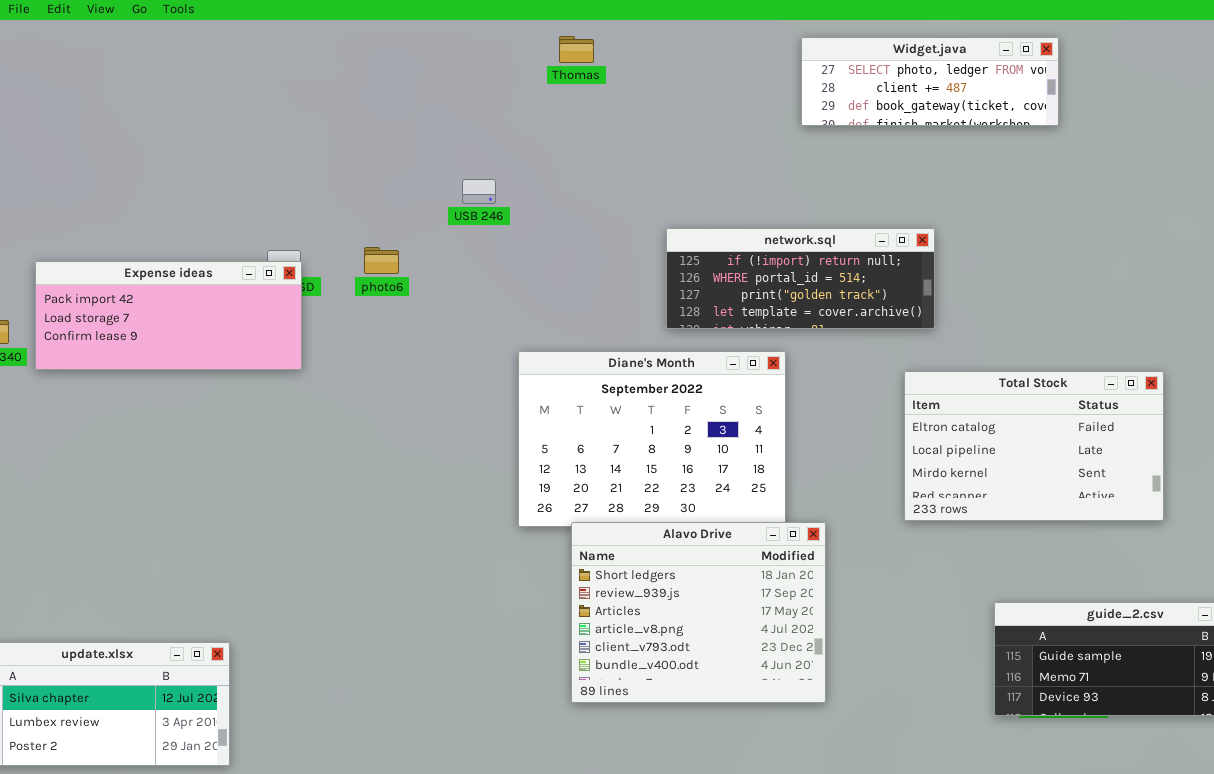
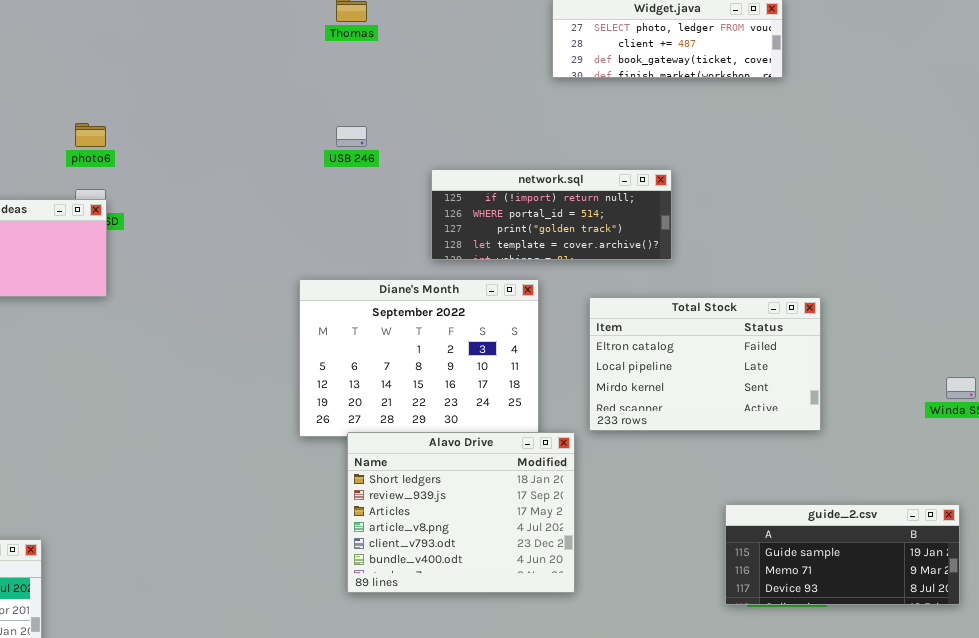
USB 246: [462,179,496,204] -> [336,126,367,147], moved
photo6: [364,247,399,274] -> [75,123,106,147], moved
Total Stock: [904,371,1164,521] -> [589,297,821,431], moved

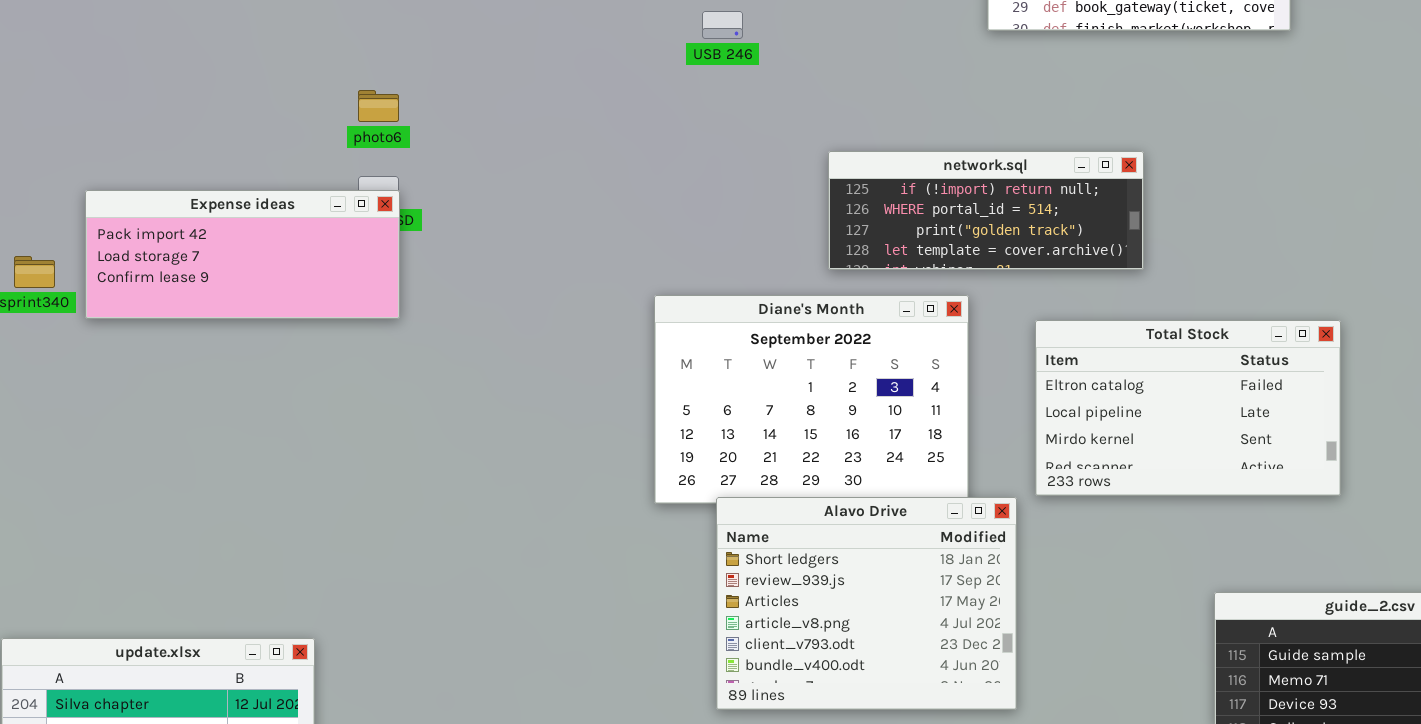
USB 246: [336,126,367,147] -> [702,11,743,39], moved

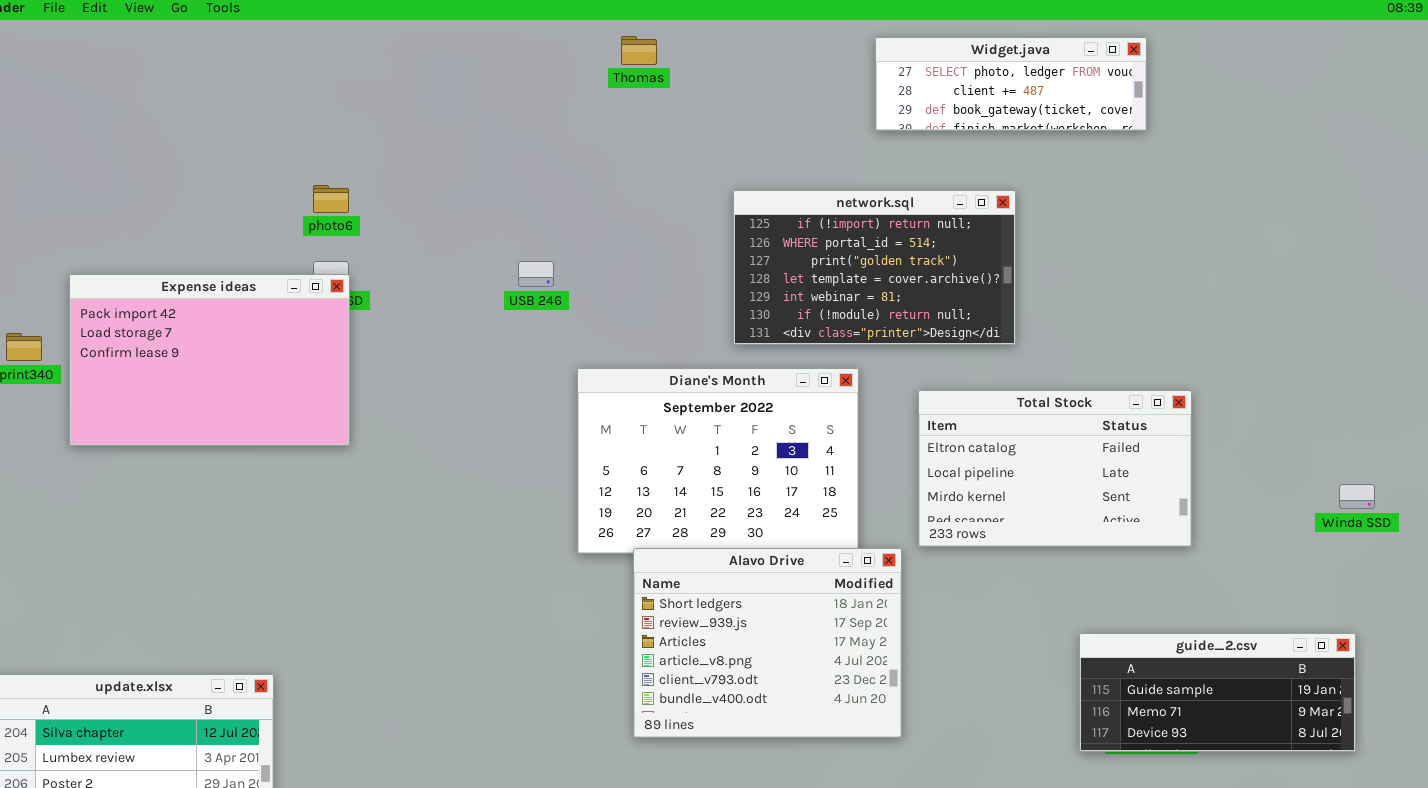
USB 246: [702,11,743,39] -> [518,261,554,287], moved
network.sql: [828,151,1144,270] -> [733,190,1016,345], resized
Expense ideas: [85,190,400,319] -> [69,274,350,446], resized

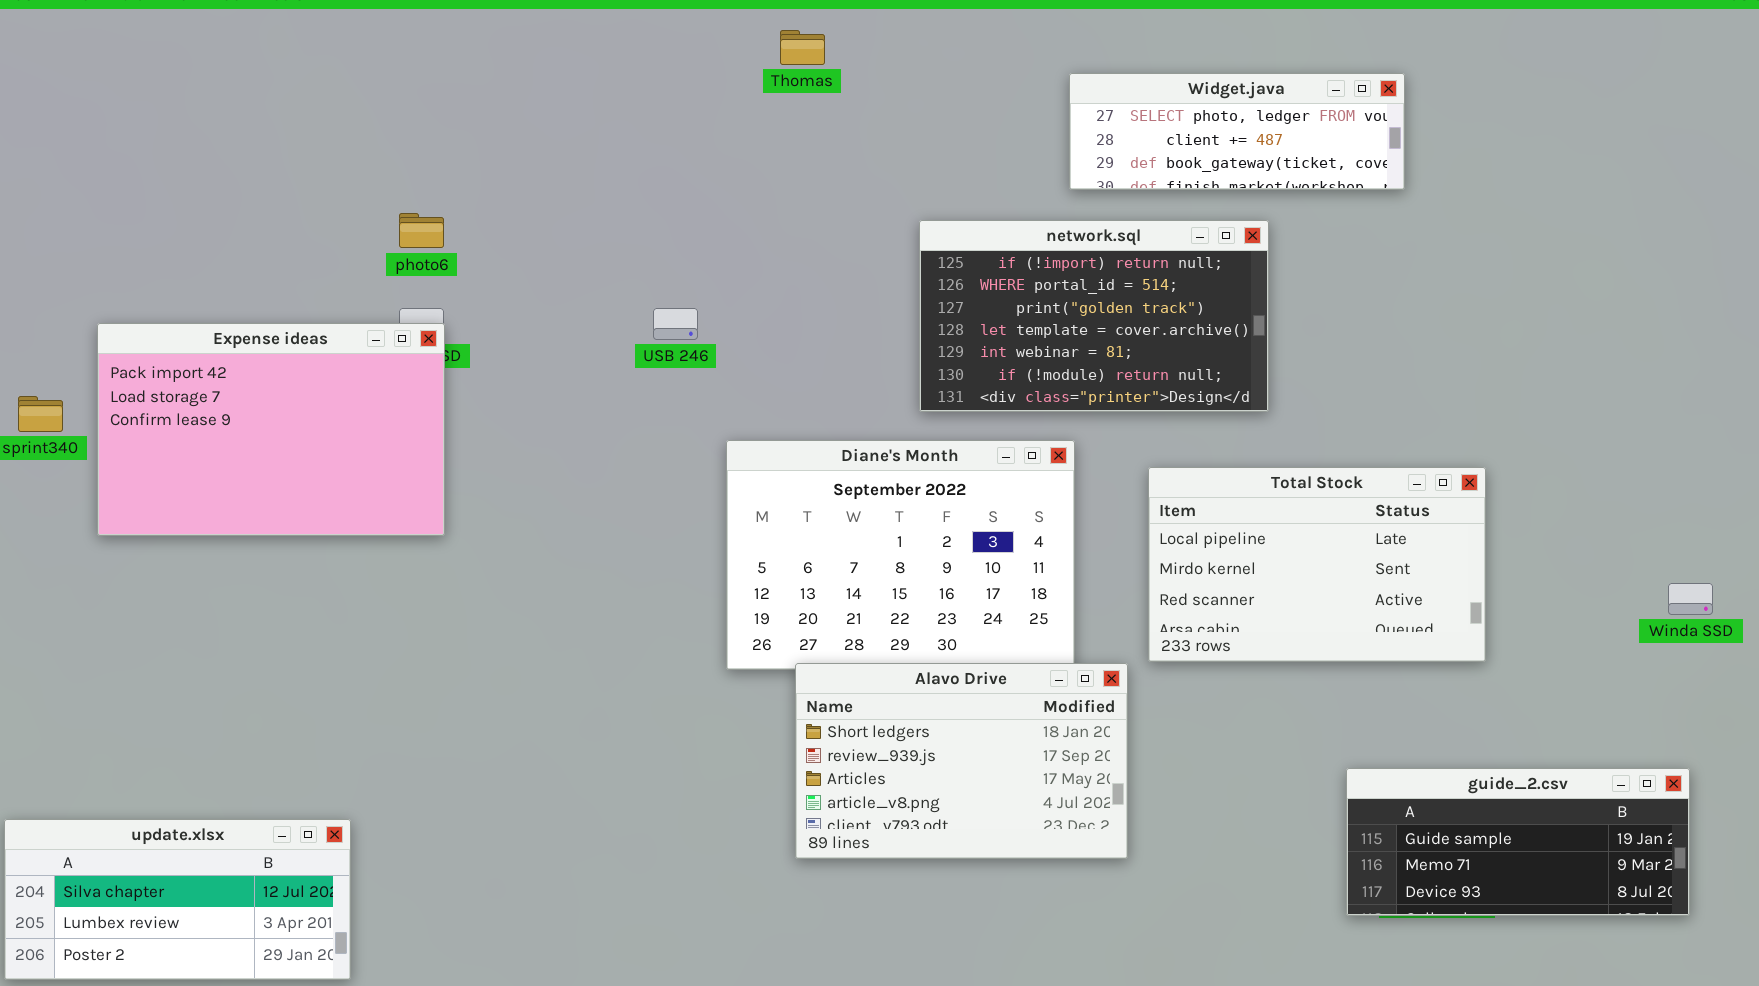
Widget.java: [875,37,1147,131] -> [1069,73,1405,190], moved
Total Stock: [918,390,1192,547] -> [1148,467,1486,662], scrolled down 1 row
Alavo Drive: [633,548,902,738] -> [795,663,1128,859], resized

